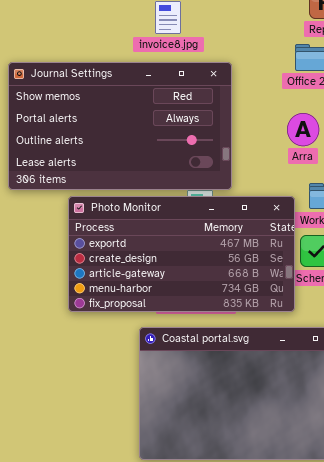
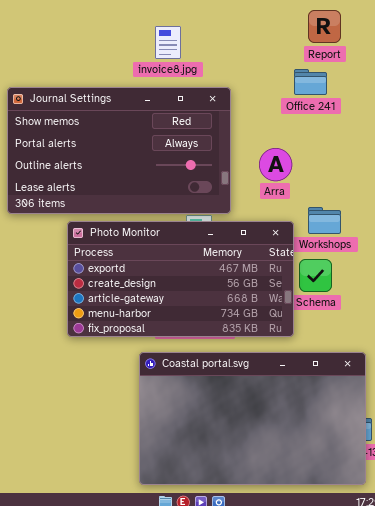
Arra: [287,113,319,146] -> [259,148,292,181], moved

